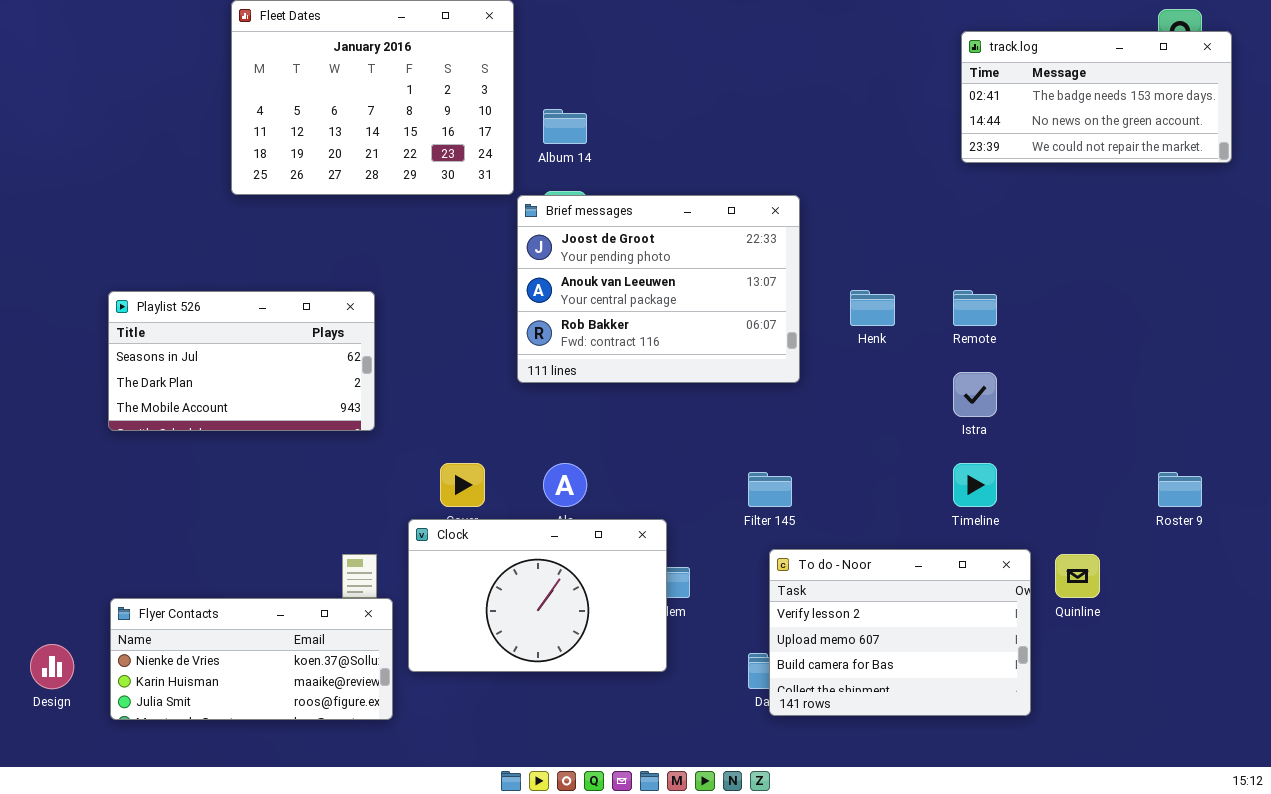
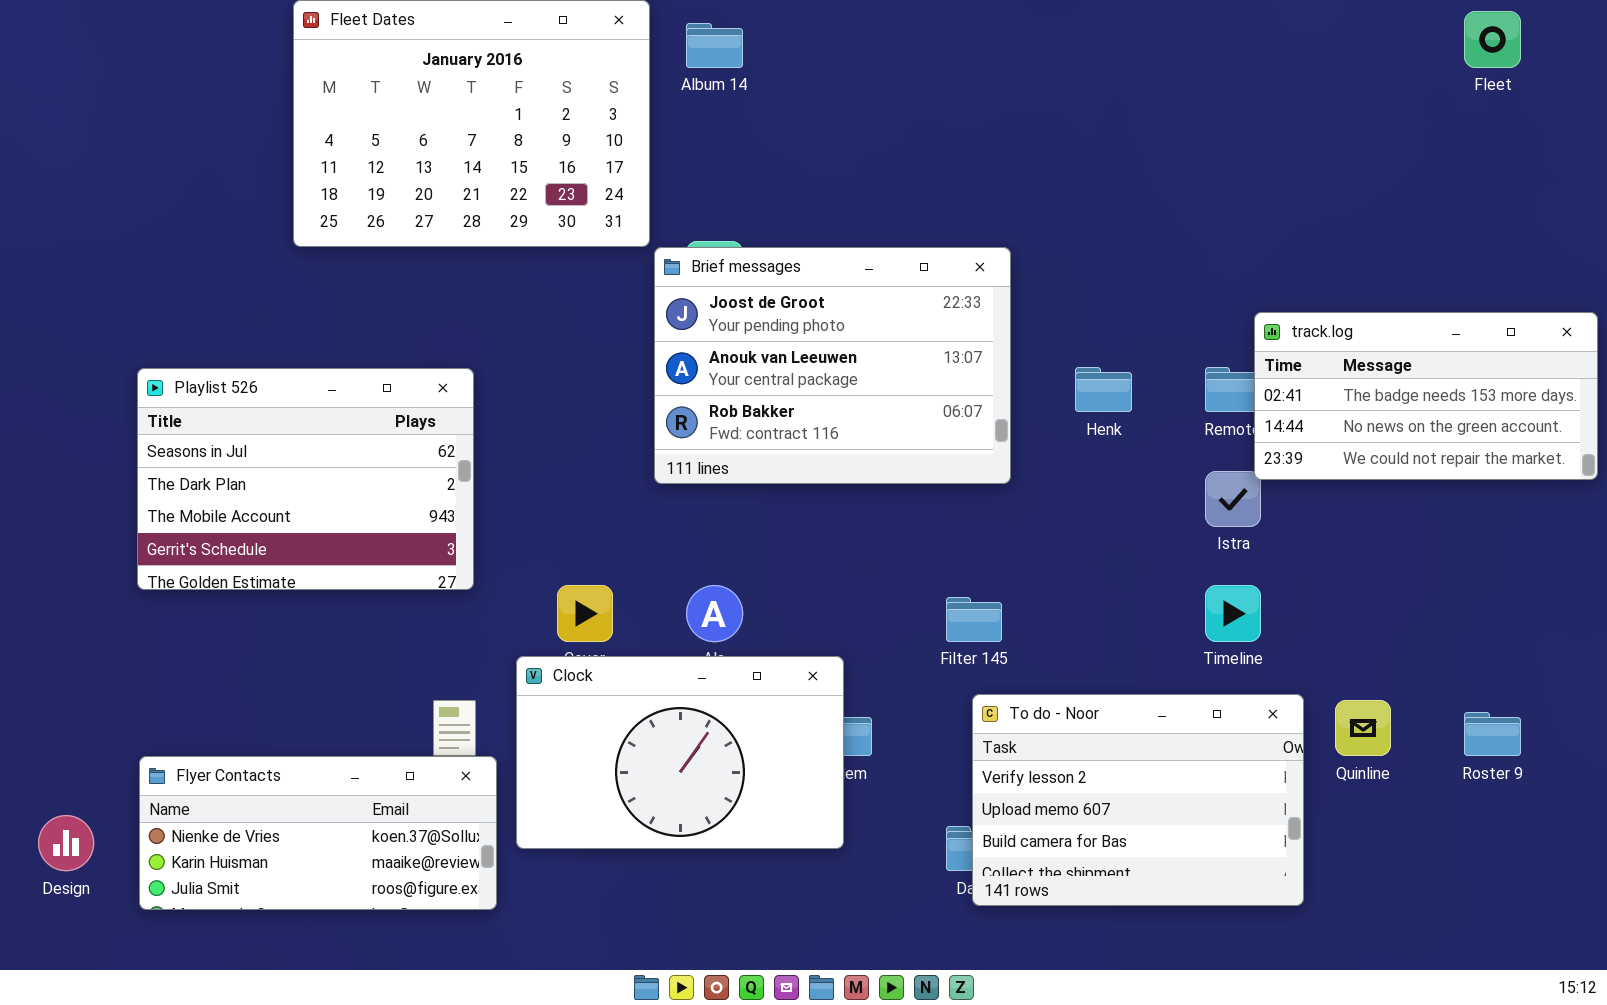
track.log: [961,31,1232,163] -> [1254,312,1598,480], moved
Album 14: [543,109,587,144] -> [686,23,743,68], moved
Playlist 526: [108,291,375,431] -> [137,368,474,590], resized
Roster 9: [1158,472,1202,507] -> [1464,712,1521,756], moved

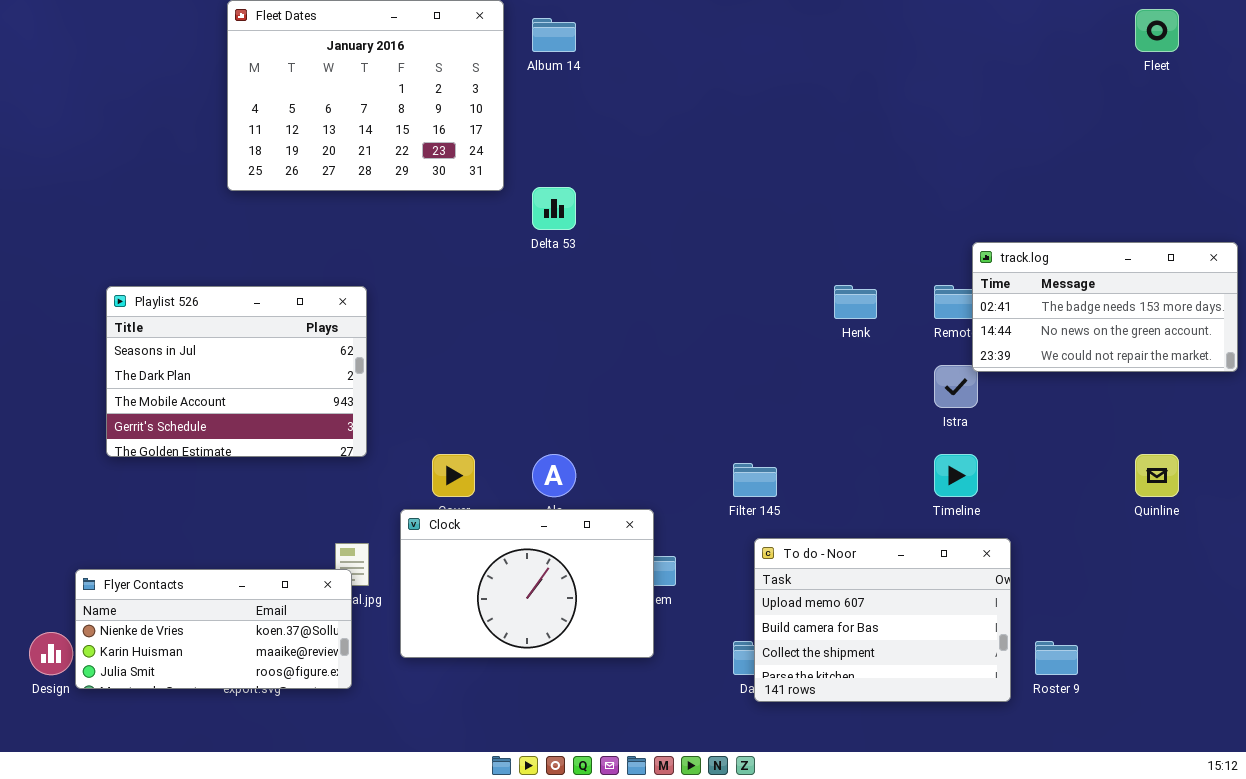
Brief messages: [654,247,1011,484] -> none, closed
To do - Noor: [972,694,1304,906] -> [754,538,1011,702], scrolled down 1 row
Quinline: [1335,700,1391,756] -> [1135,454,1179,497], moved
Roster 9: [1464,712,1521,756] -> [1035,641,1078,675], moved
Flyer Contacts: [139,756,497,910] -> [75,569,352,689], moved

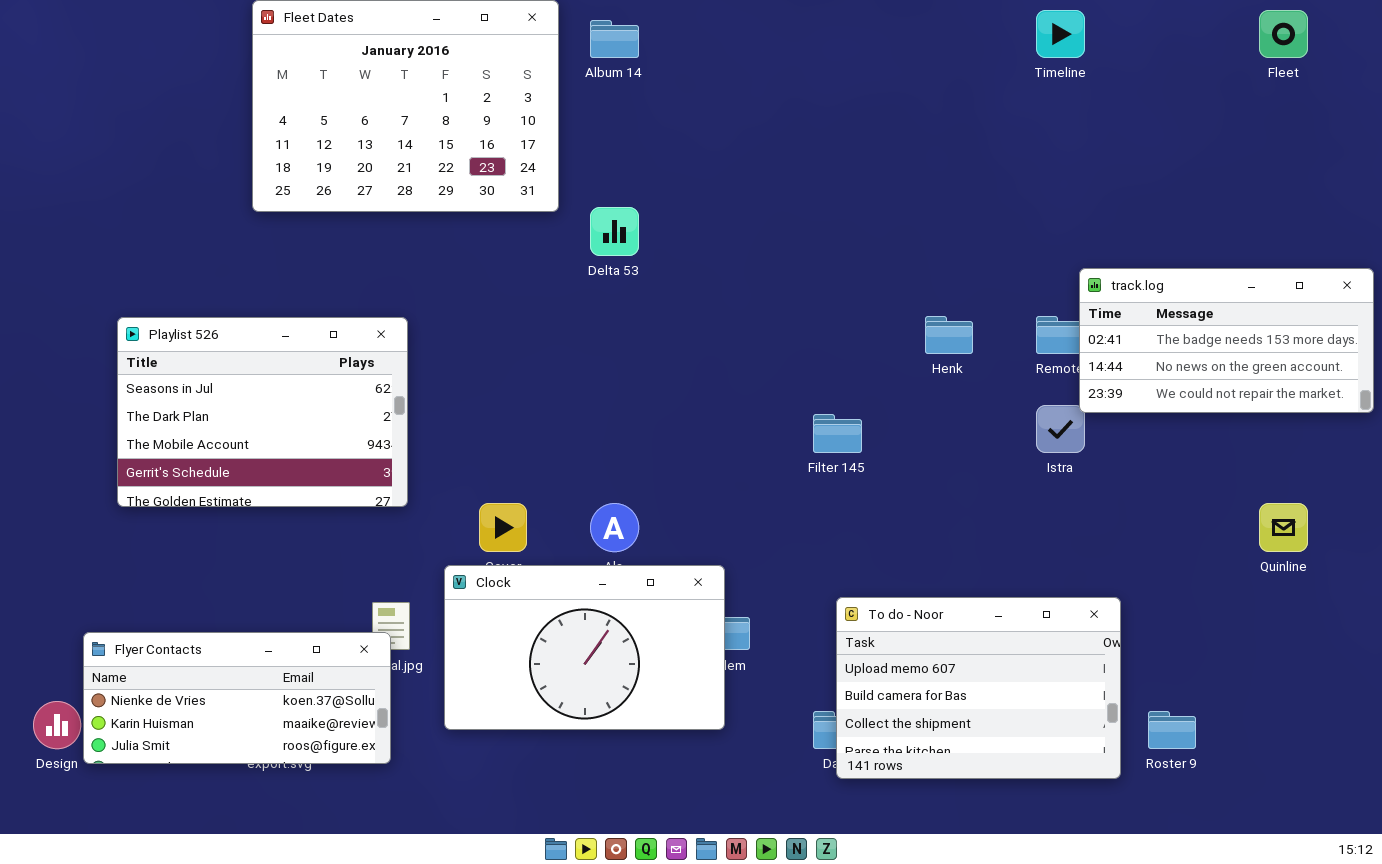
Timeline: [934,454,978,497] -> [1036,10,1085,58], moved
Filter 145: [733,463,777,497] -> [813,414,862,453], moved

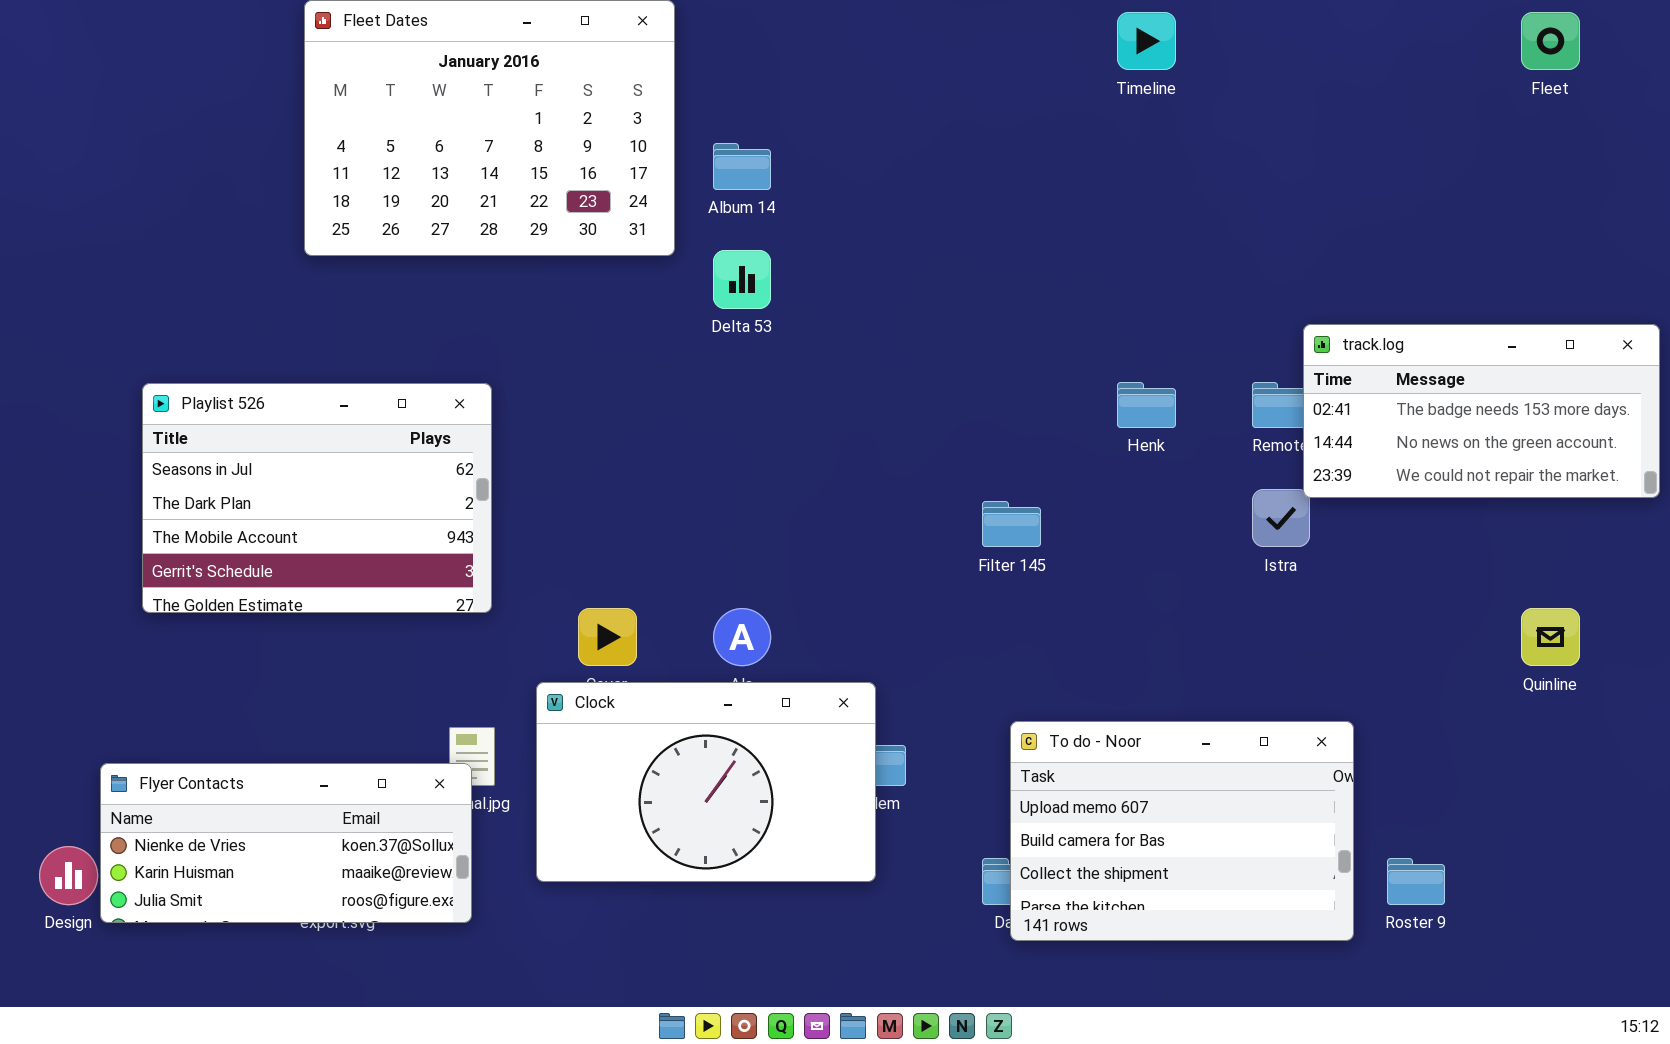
Timeline: [1036,10,1085,58] -> [1117,12,1176,70], moved
Album 14: [590,20,639,58] -> [713,143,771,190], moved

